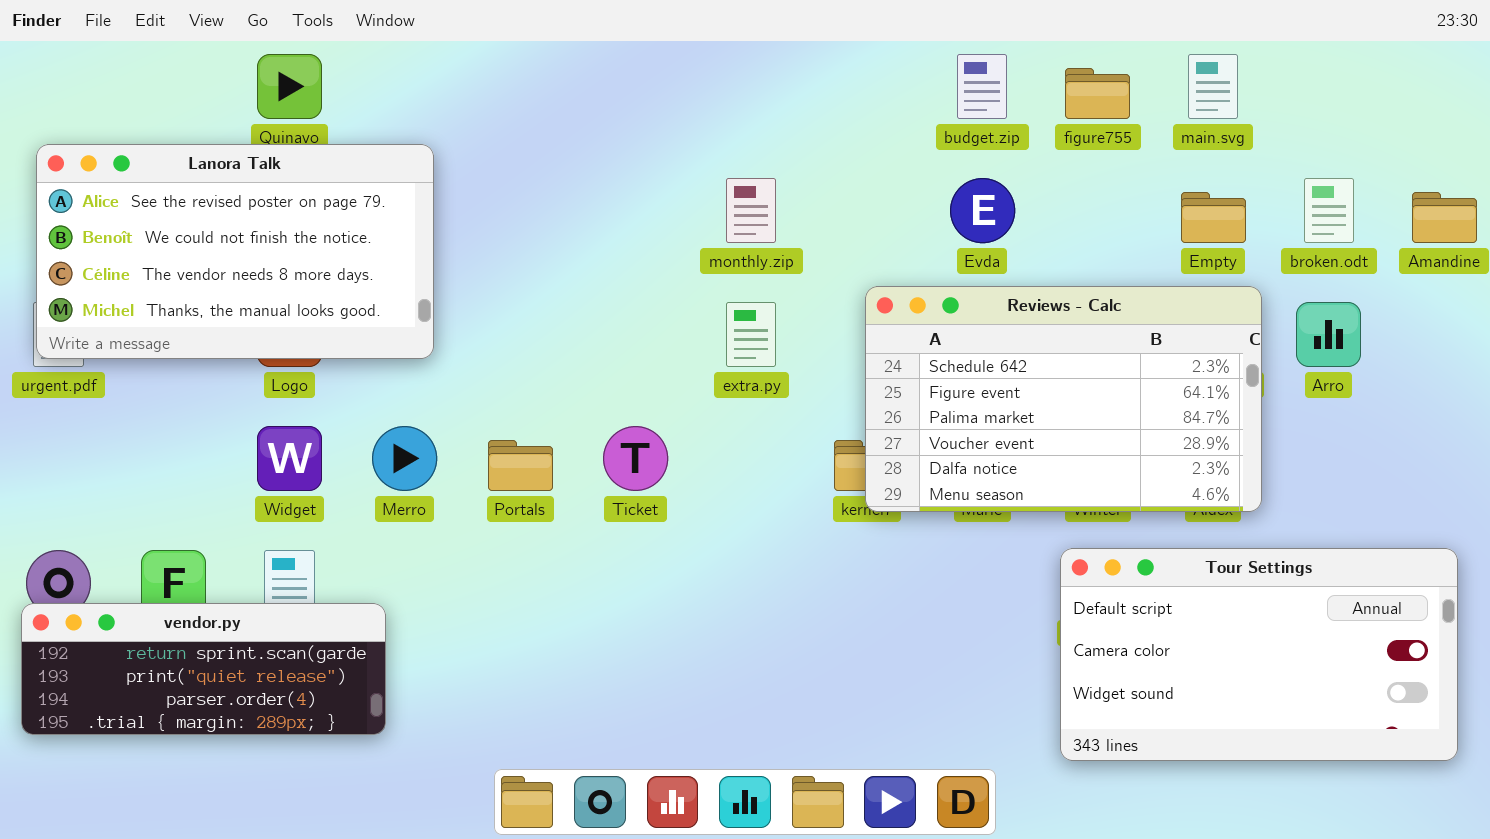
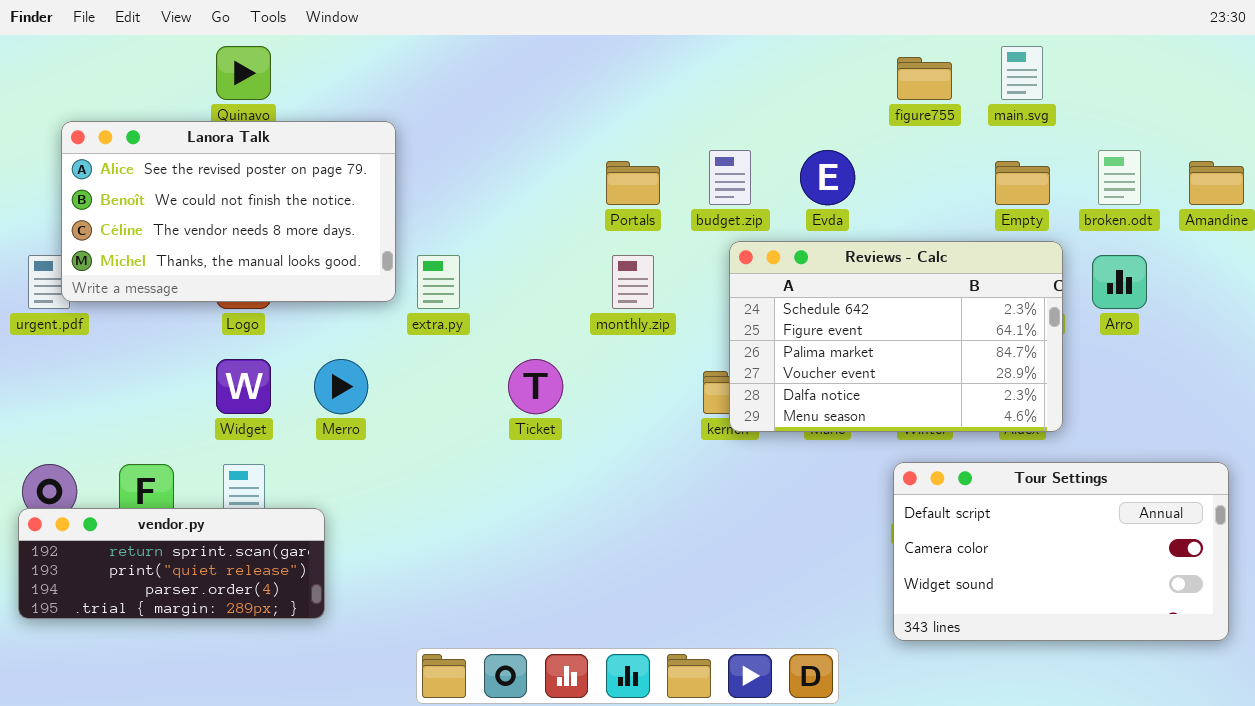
budget.zip: [957,54,1007,119] -> [709,150,751,205], moved
Lanora Talk: [36,144,434,359] -> [61,121,396,302], moved
monthly.zip: [726,178,776,243] -> [612,255,654,309], moved
extra.py: [726,302,776,367] -> [417,255,460,309], moved
Portals: [488,440,553,491] -> [606,161,660,205], moved

